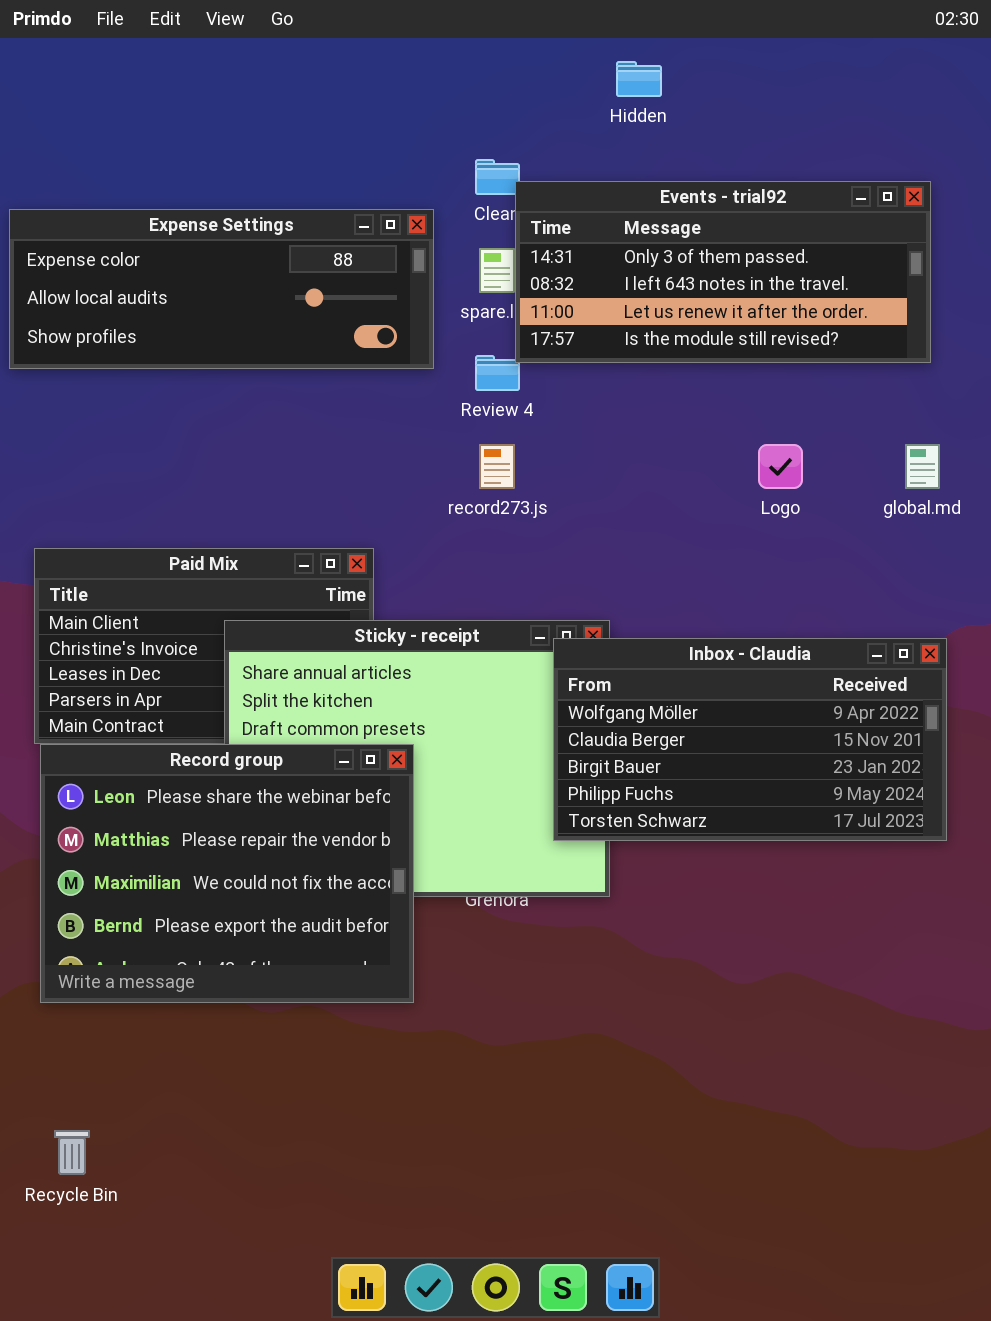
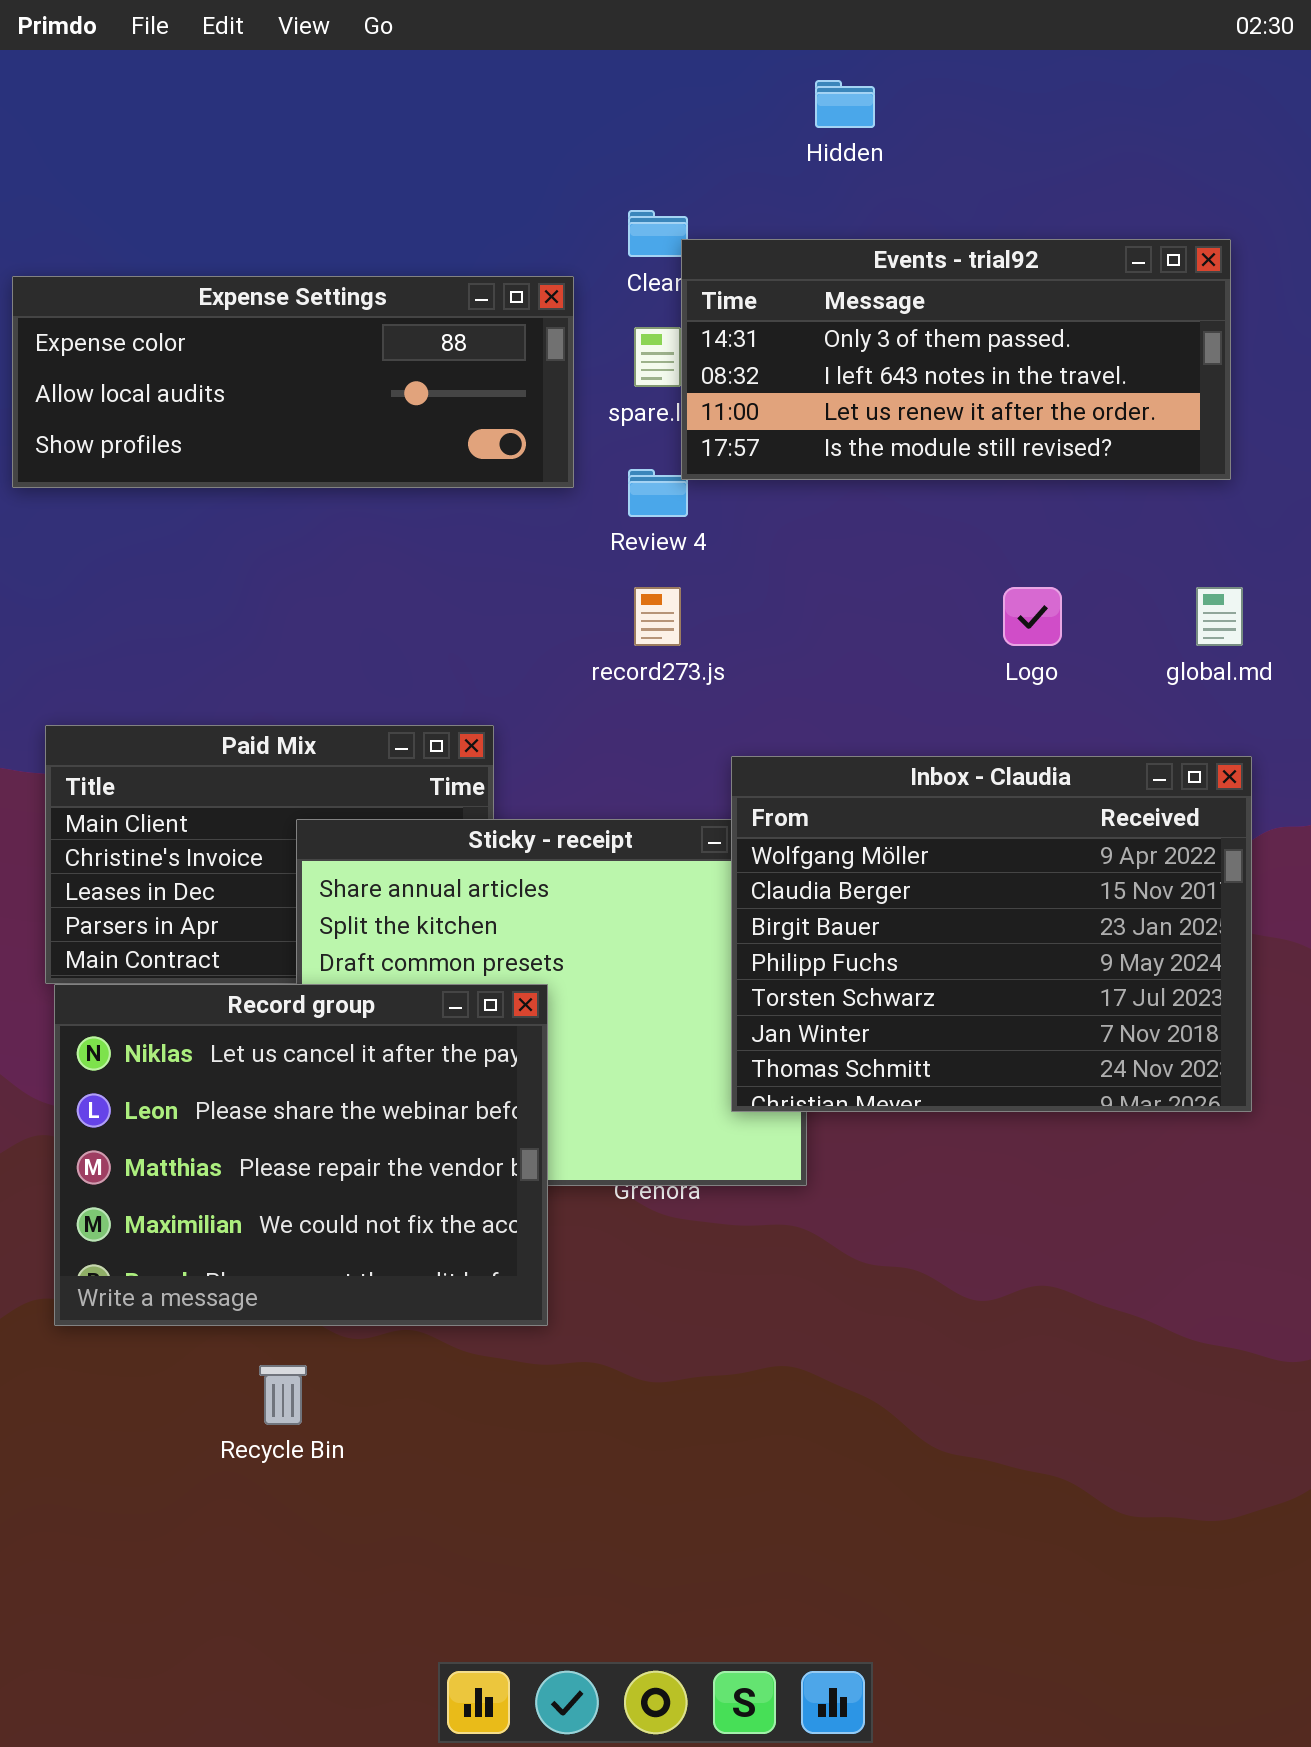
Inbox - Claudia: [553,638,947,841] -> [731,756,1252,1112], resized
Record group: [40,744,414,1003] -> [54,984,548,1326], scrolled up 1 row
Recycle Bin: [54,1130,90,1175] -> [259,1365,307,1425], moved

